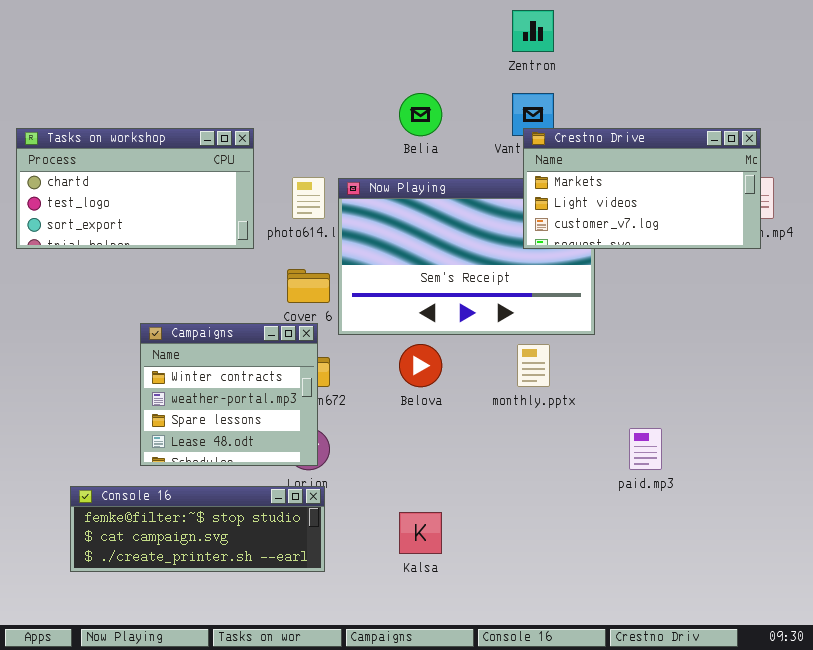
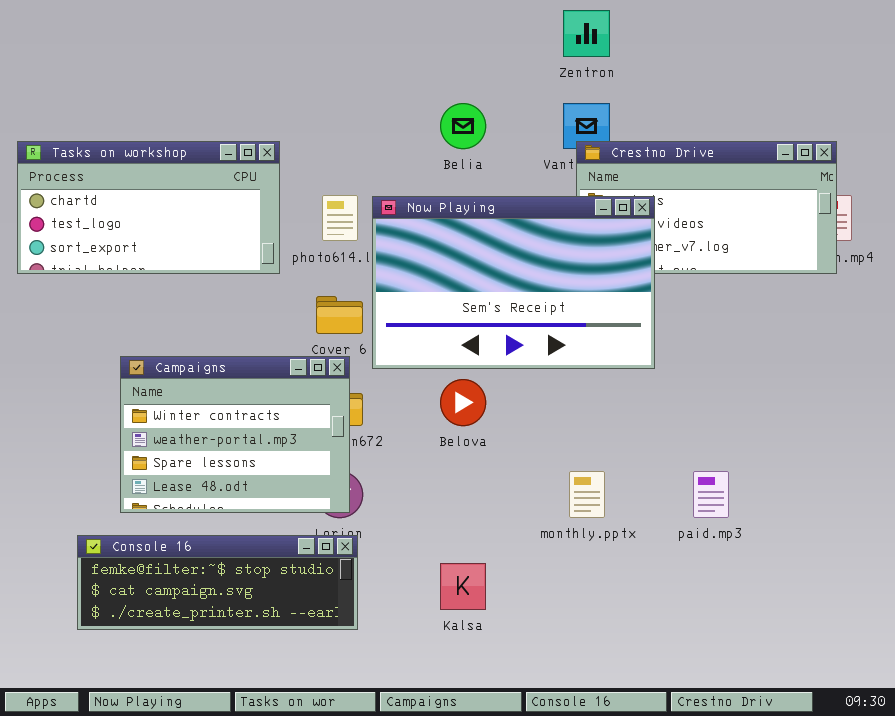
Now Playing: [338,178,595,335] -> [372,196,655,369], raised
Campaigns: [140,323,318,466] -> [120,356,350,513], resized
monthly.pptx: [517,344,550,387] -> [569,471,605,518], moved

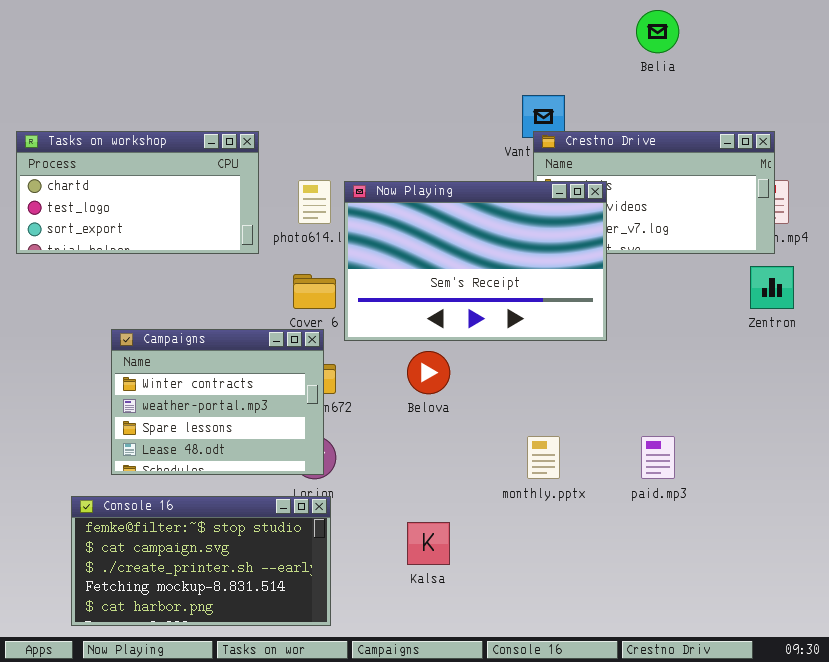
Zentron: [563,10,610,57] -> [750,266,794,309], moved
Belia: [440,103,486,149] -> [636,10,679,53], moved
Console 16: [77,535,358,630] -> [71,496,331,626], resized

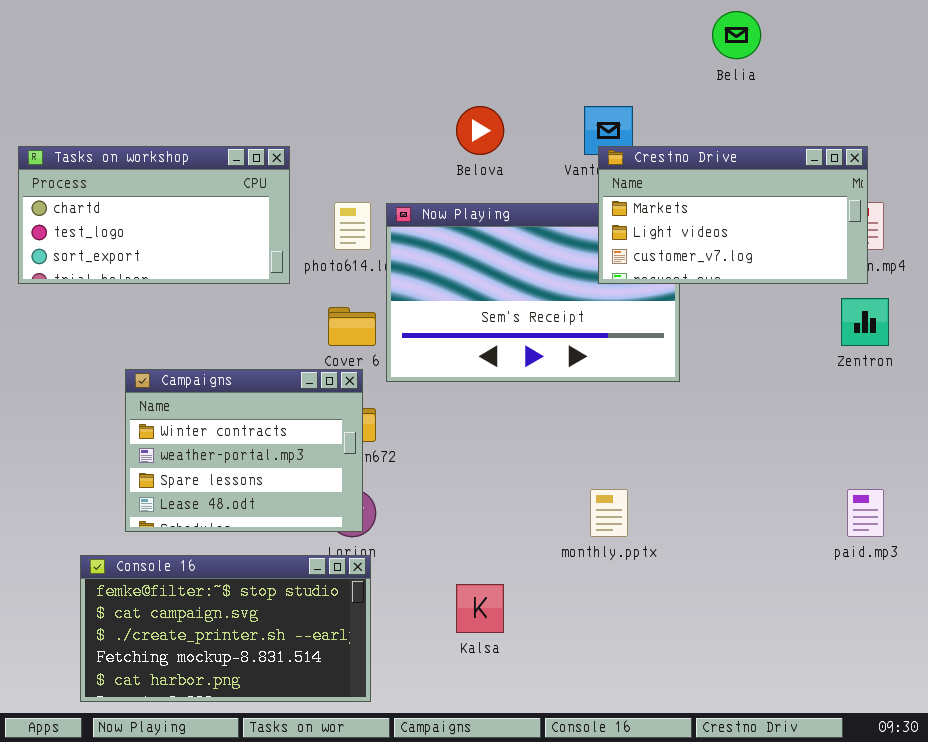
Crestno Drive: [533,131,775,254] -> [598,146,868,284], raised
Belova: [407,351,450,394] -> [456,106,504,155], moved
paid.mp3: [641,436,675,479] -> [847,489,884,537], moved

